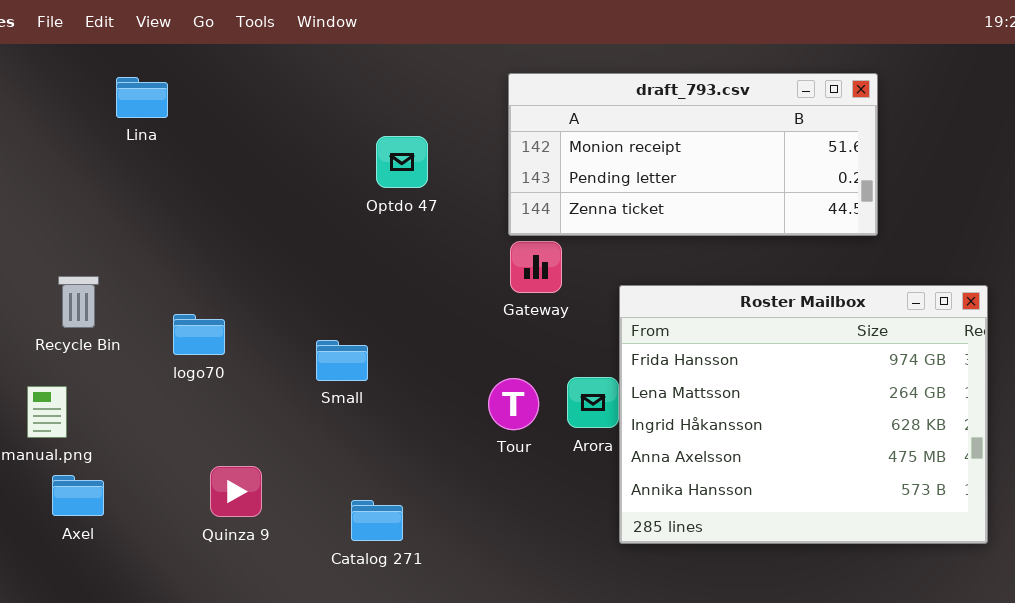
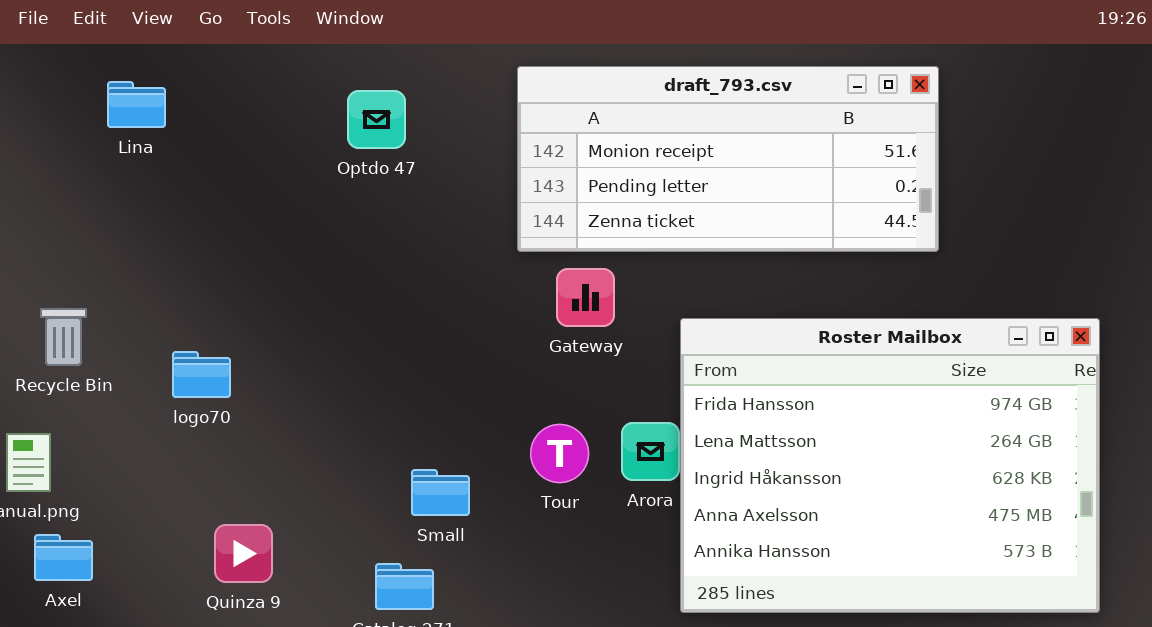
draft_793.csv: [508,73,878,236] -> [517,66,939,252], moved
Optdo 47: [376,136,428,188] -> [347,90,406,149], moved
Small: [316,340,368,381] -> [411,469,470,516], moved

